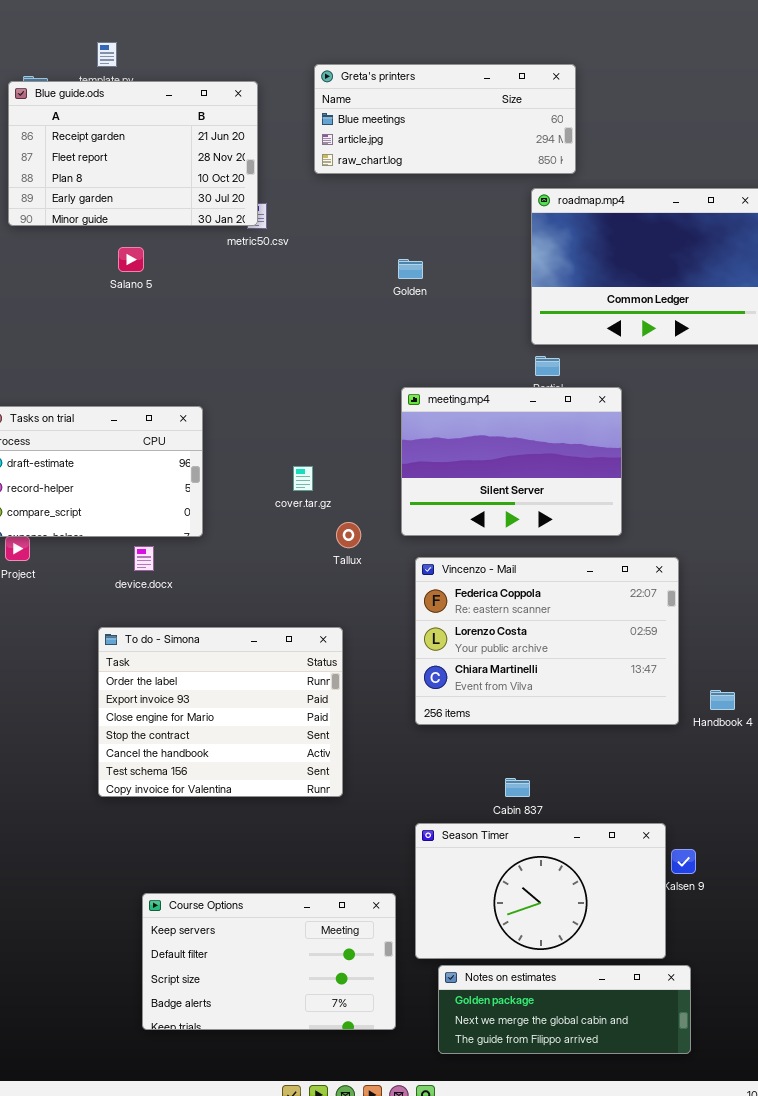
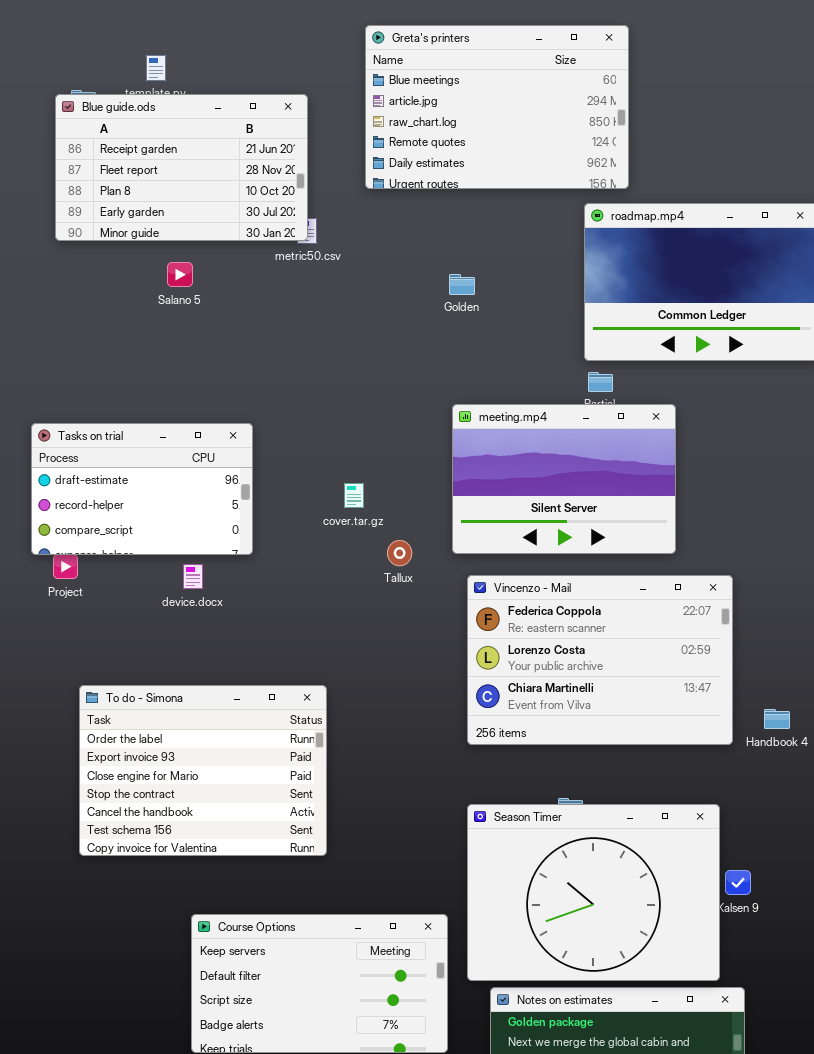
Greta's printers: [314,64,576,174] -> [365,25,629,189], resized
To do - Simona: [98,627,343,797] -> [79,685,327,856], moved
Season Timer: [415,823,666,959] -> [467,804,720,981], resized

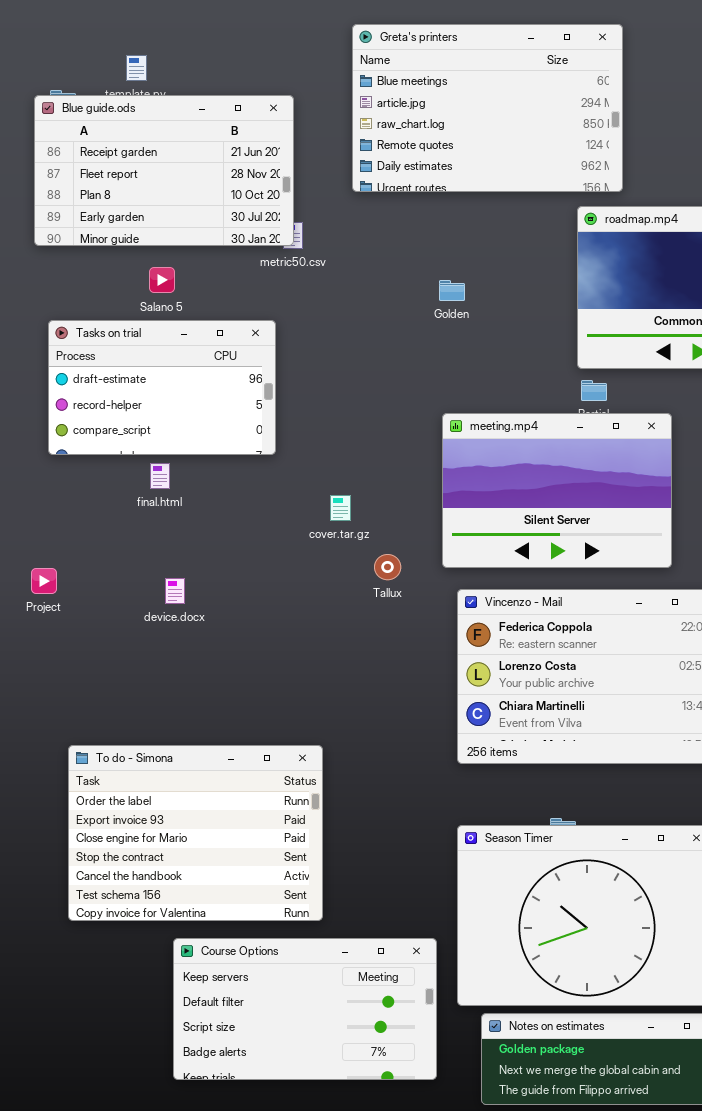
Tasks on trial: [31,423,253,555] -> [48,320,276,455], moved
To do - Simona: [79,685,327,856] -> [68,745,323,921], moved

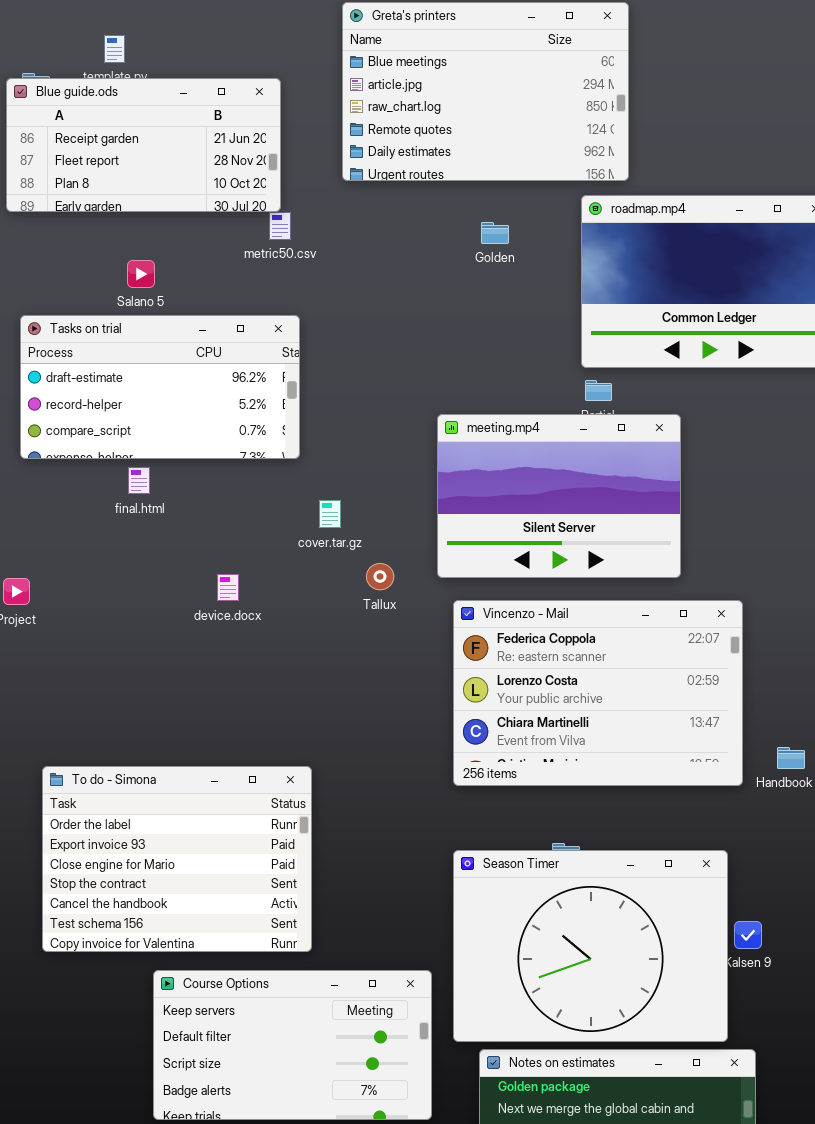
Blue guide.ods: [34,95,294,246] -> [6,78,281,212], resized
Golden: [439,280,465,301] -> [481,222,509,244], moved
Tasks on trial: [48,320,276,455] -> [20,315,300,459], resized
device.docx: [165,578,185,604] -> [217,574,239,601], moved

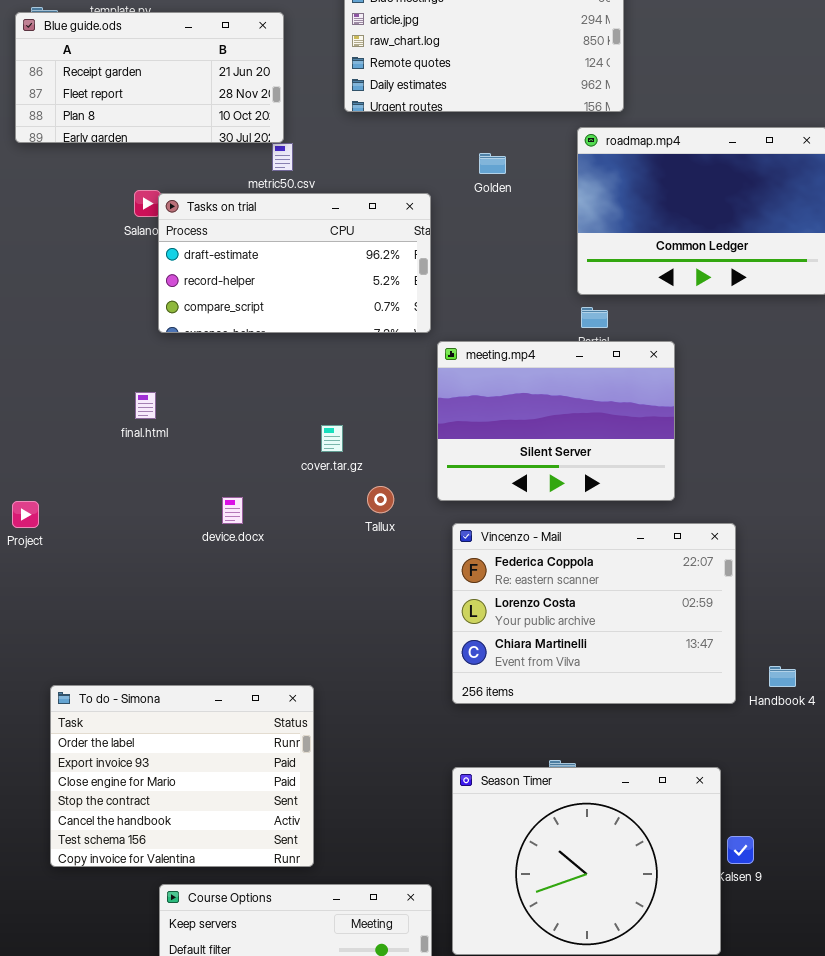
Tasks on trial: [20,315,300,459] -> [158,193,431,333], moved

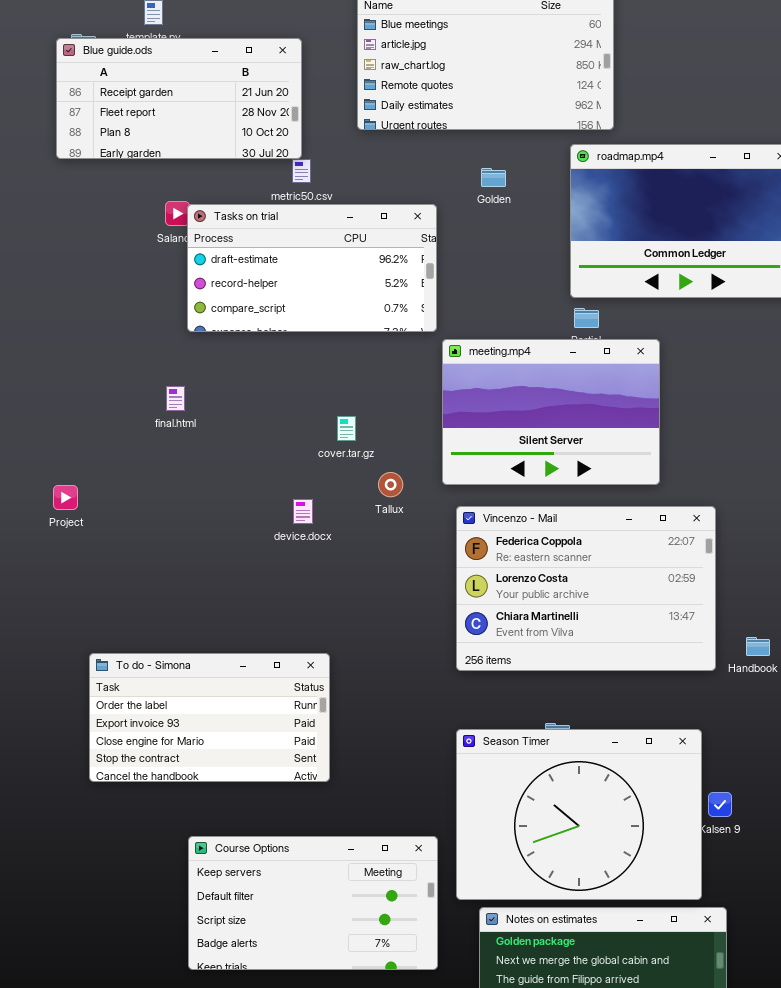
device.docx: [222,497,243,524] -> [293,499,313,524], moved
To do - Simona: [50,685,314,867] -> [89,653,330,782], resized

